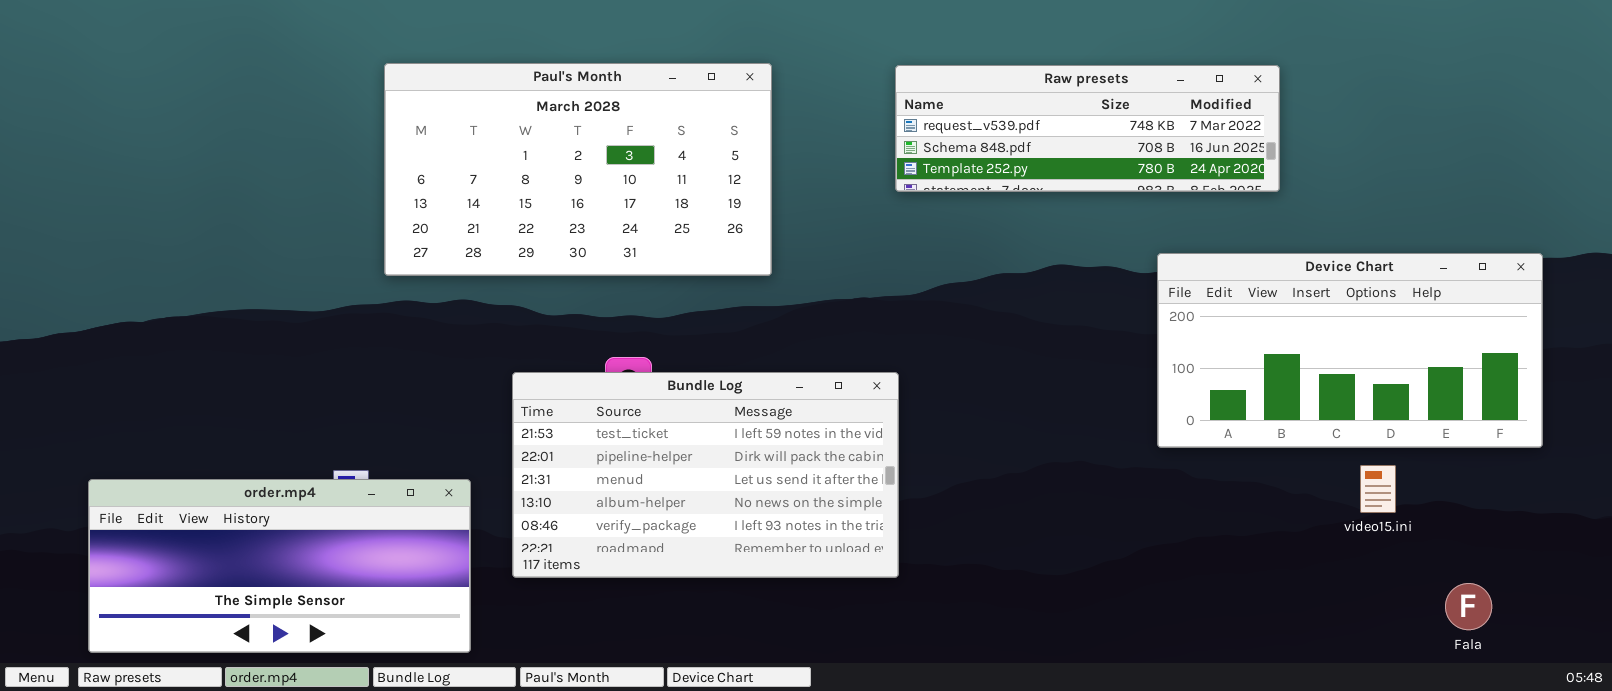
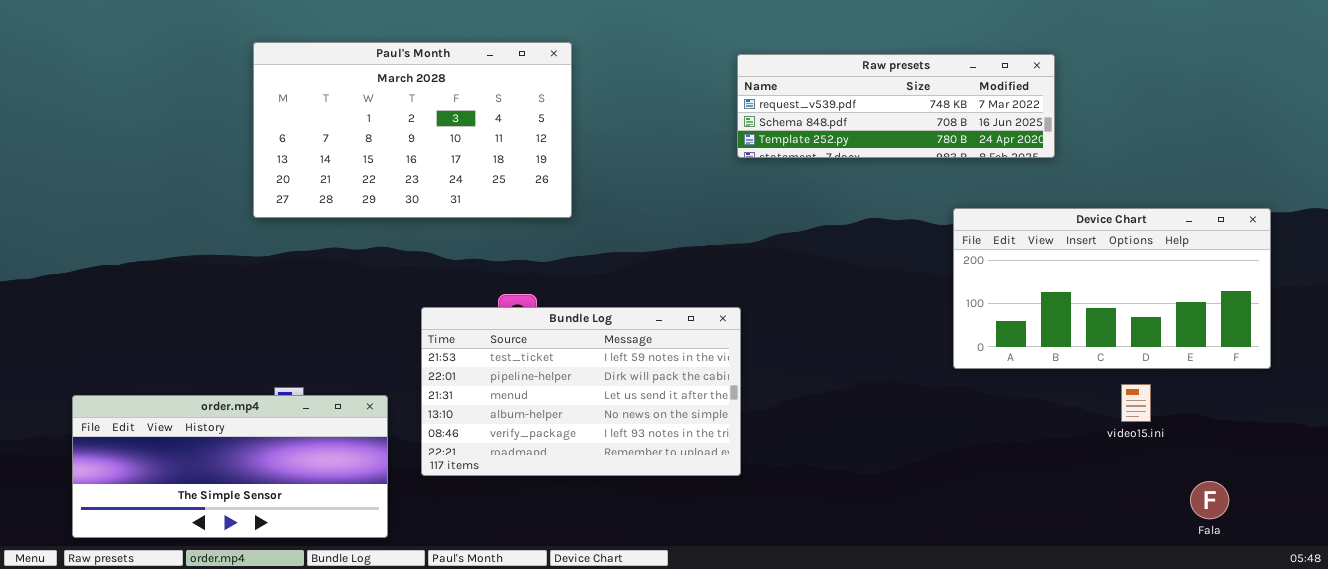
Paul's Month: [384,63,772,276] -> [253,42,572,218], moved

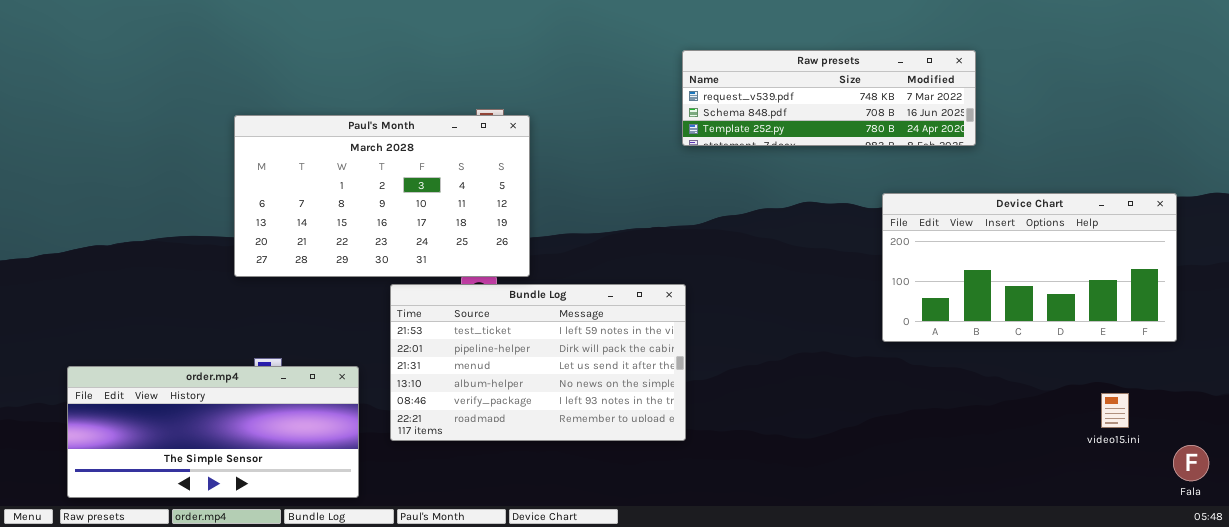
Paul's Month: [253,42,572,218] -> [234,115,530,277], moved
video15.ini: [1121,384,1151,422] -> [1101,393,1129,428], moved
Fala: [1190,481,1229,519] -> [1173,445,1209,481], moved

